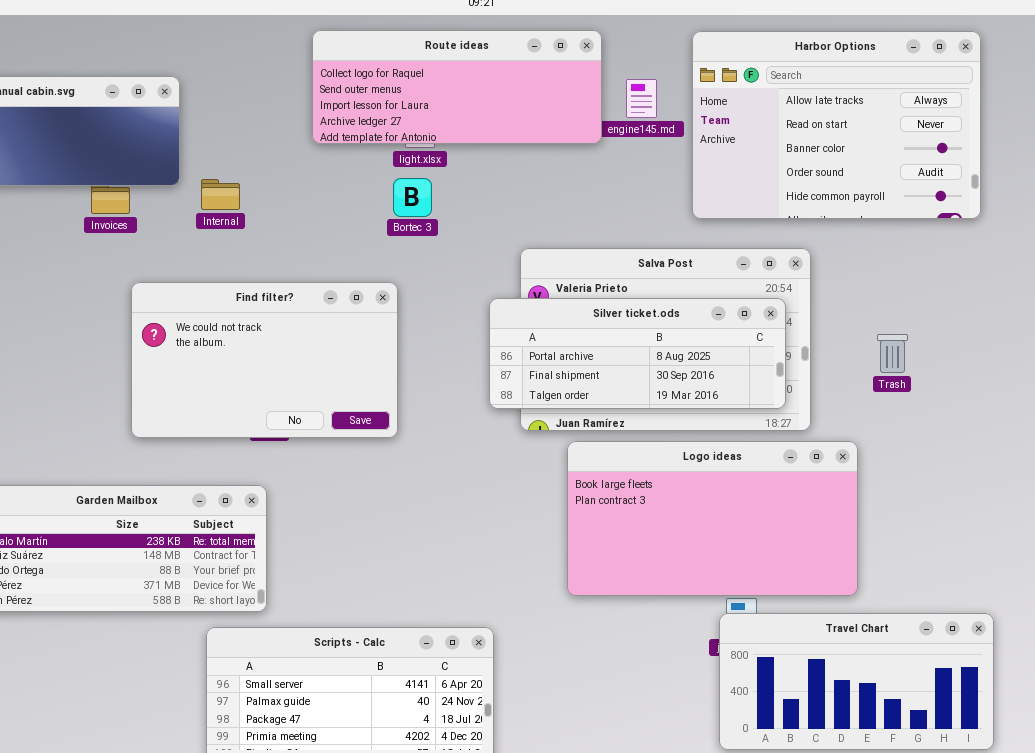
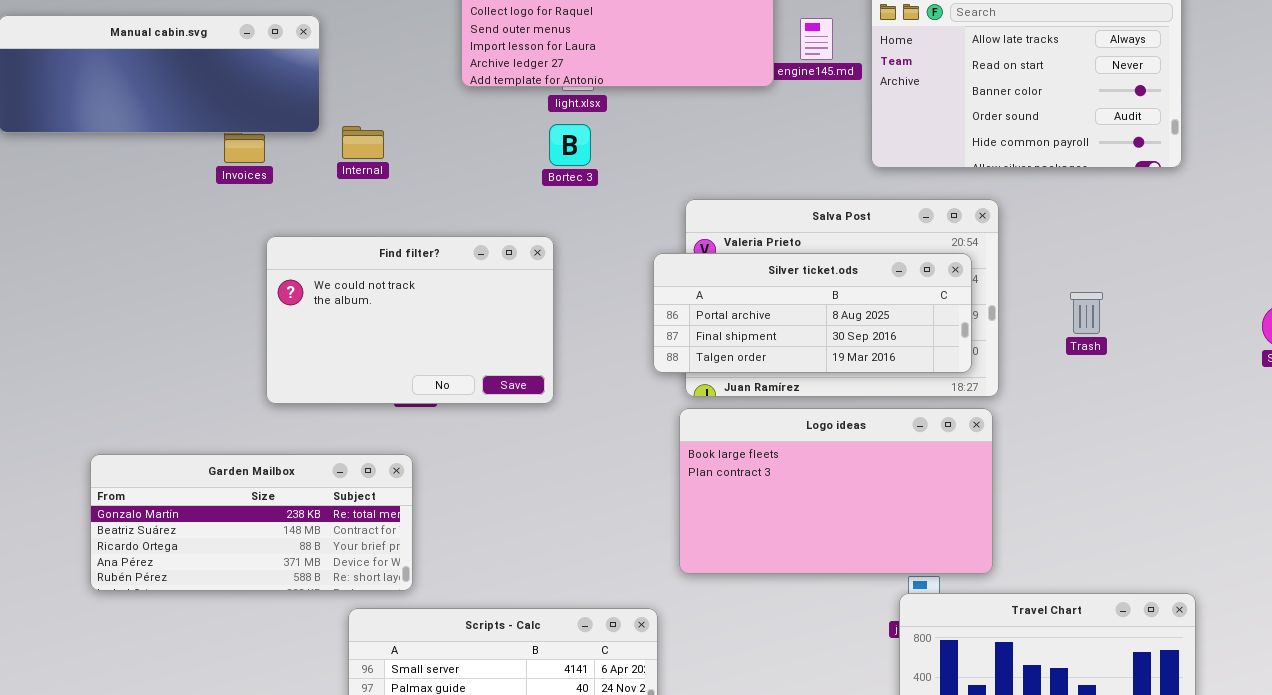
Logo ideas: [567,441,858,596] -> [679,408,993,574], moved

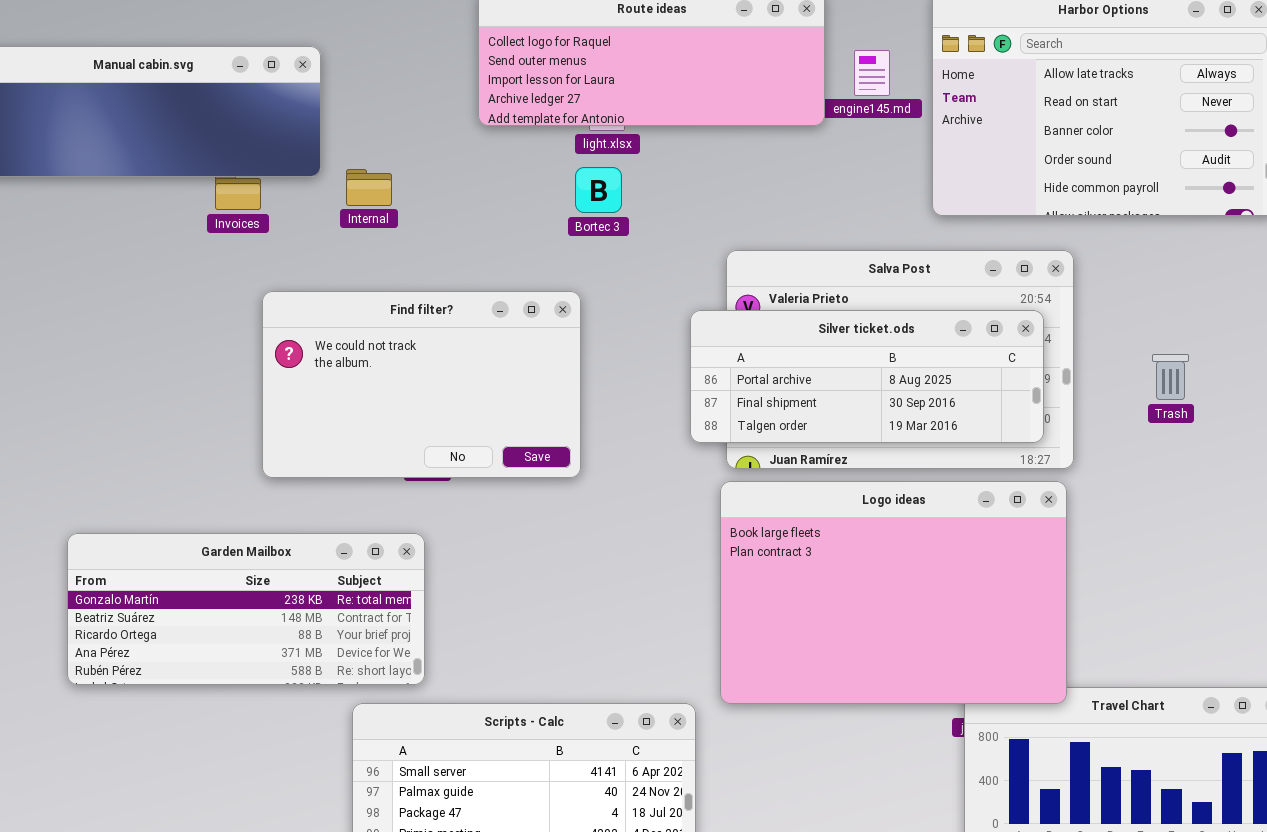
Logo ideas: [679,408,993,574] -> [720,481,1067,704], resized

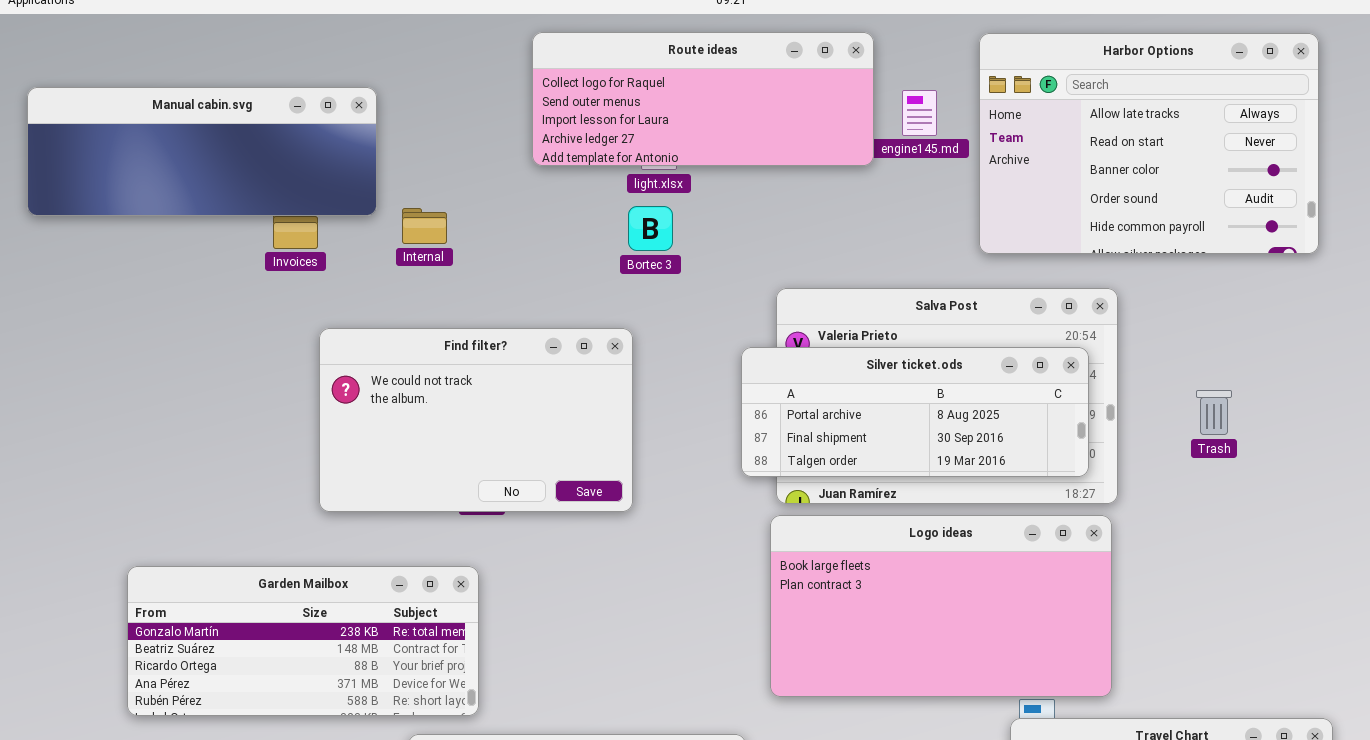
Logo ideas: [720,481,1067,704] -> [770,515,1112,697], resized

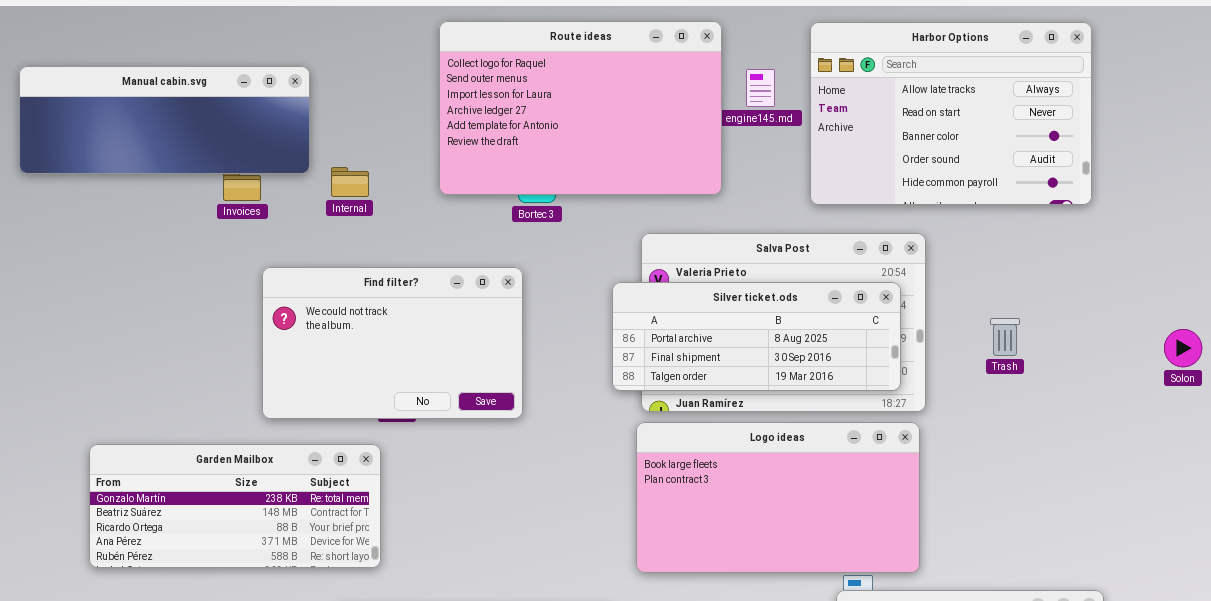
Route ideas: [532,32,874,166] -> [439,21,722,195], resized
Garden Mailbox: [127,566,479,716] -> [89,444,381,568], moved

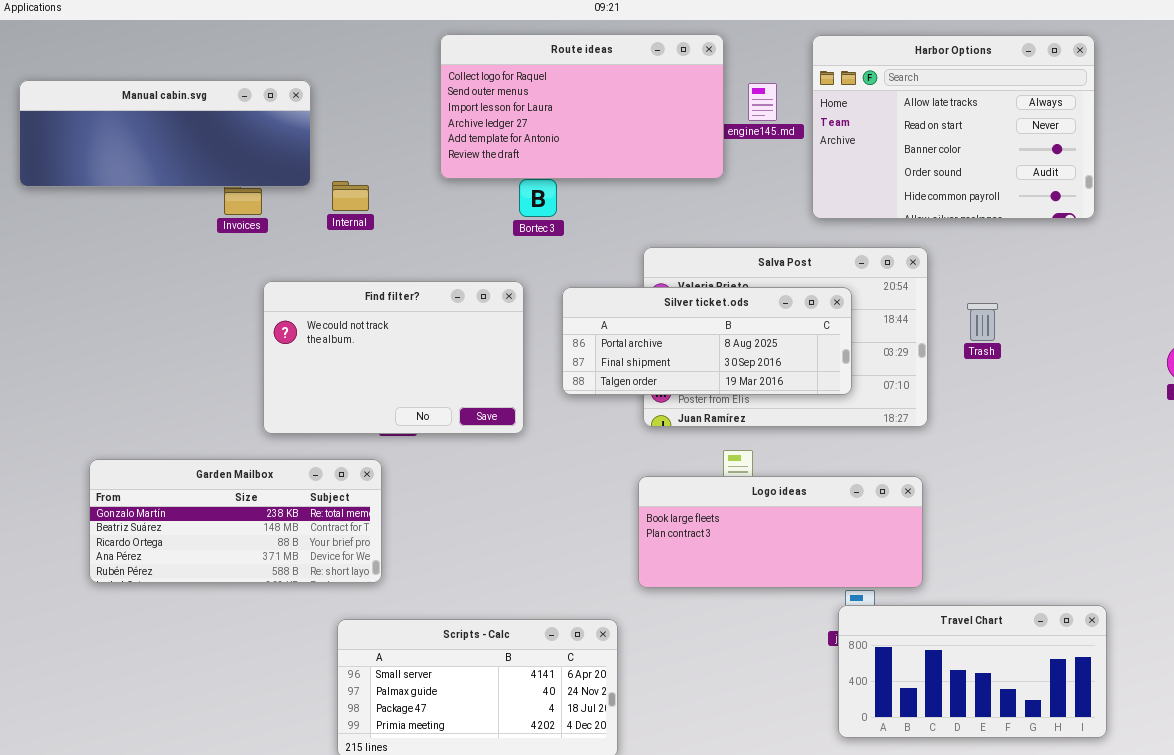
Route ideas: [439,21,722,195] -> [440,34,724,179], resized
Silver ticket.ods: [612,282,901,391] -> [562,287,852,395], moved
Trash: [990,318,1020,356] -> [967,303,998,341], moved
Logo ideas: [636,422,920,573] -> [638,476,923,588], resized

